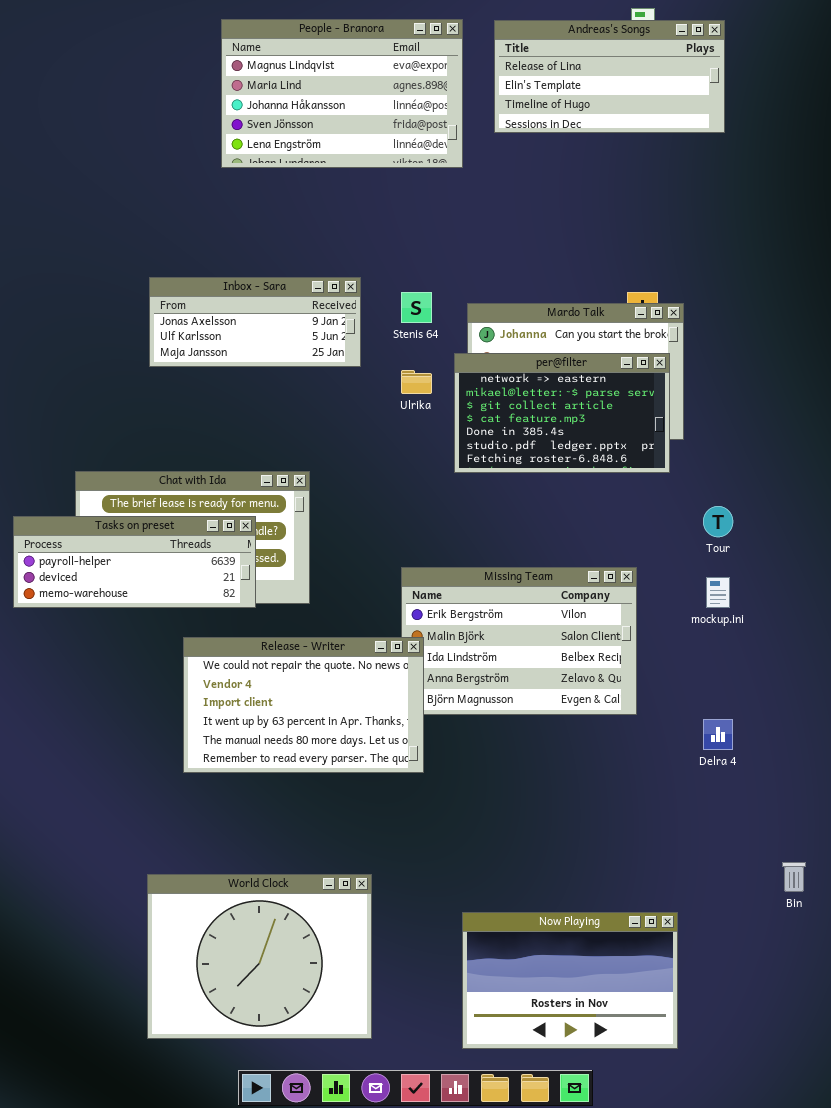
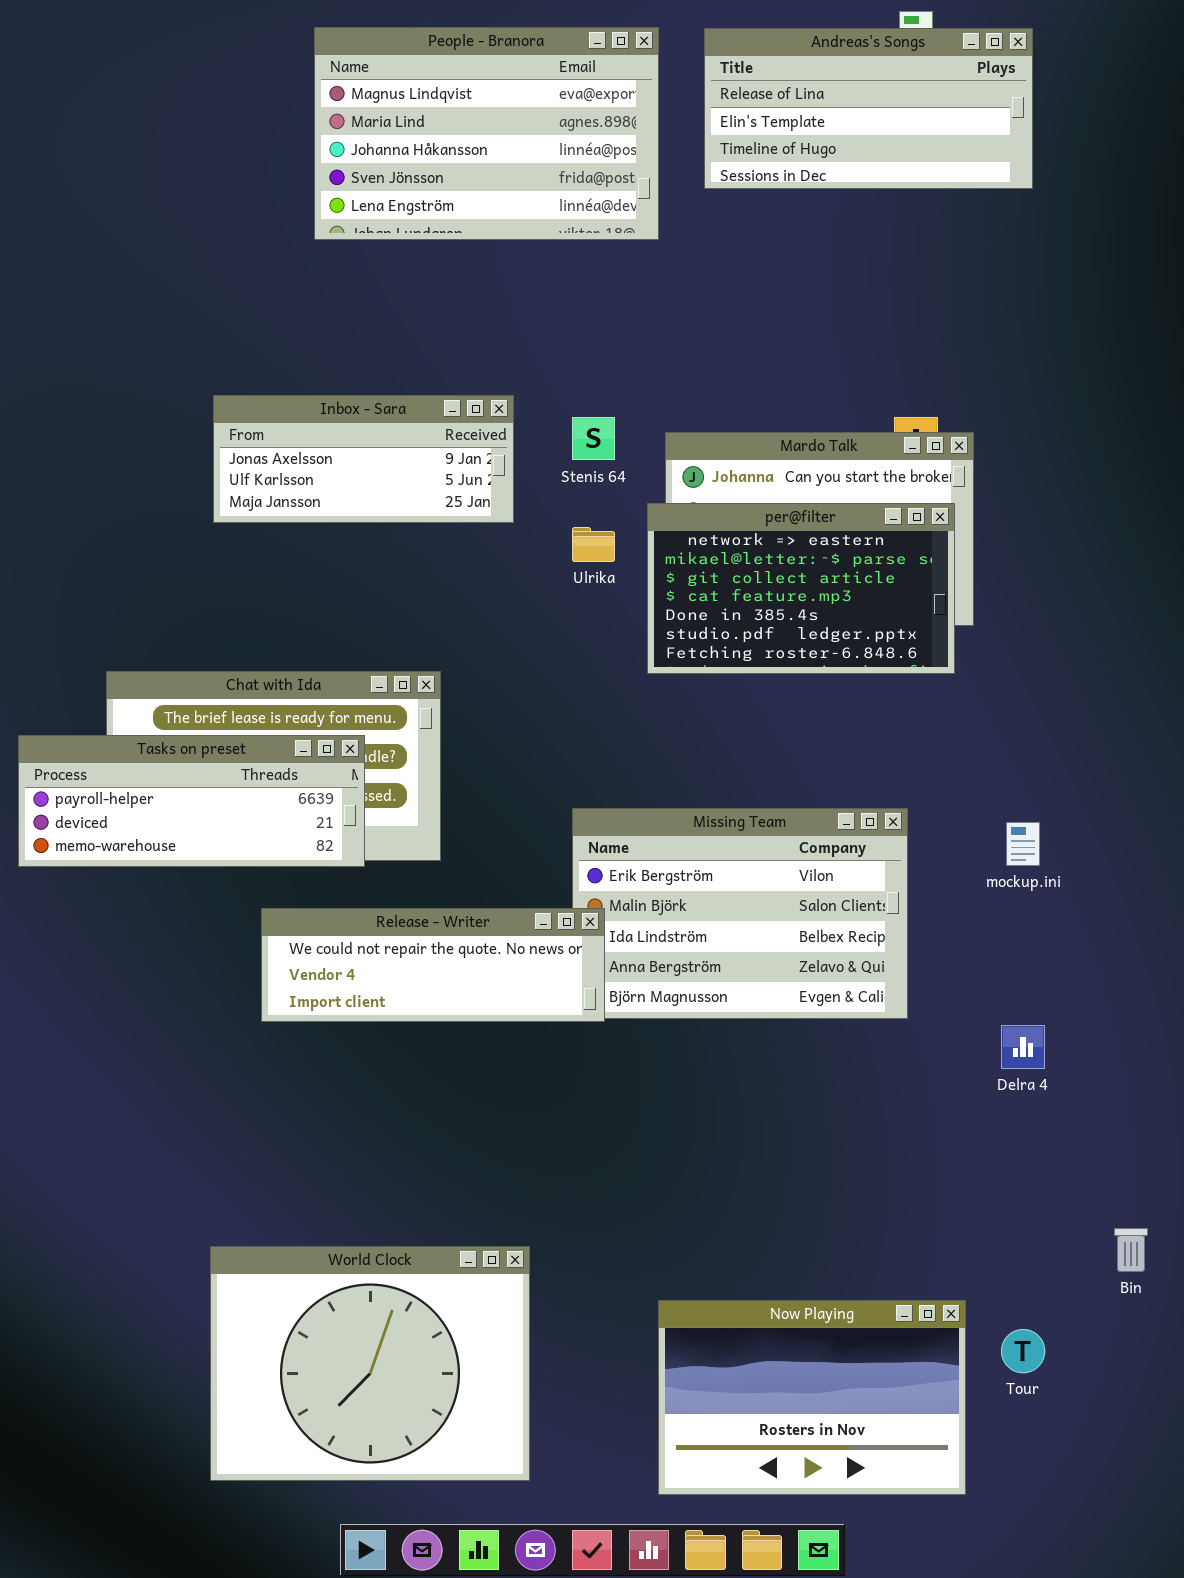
Tour: [703,506,733,537] -> [1001,1329,1045,1373], moved
Release - Writer: [183,637,424,773] -> [261,908,605,1022], resized

